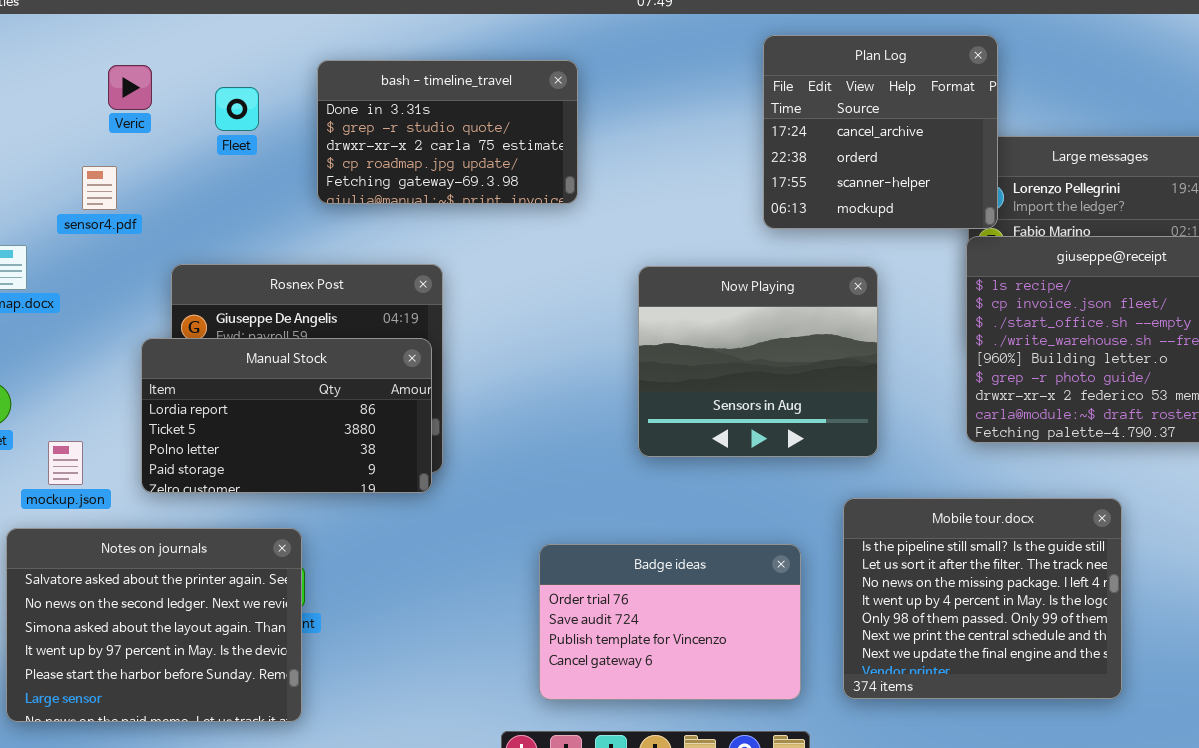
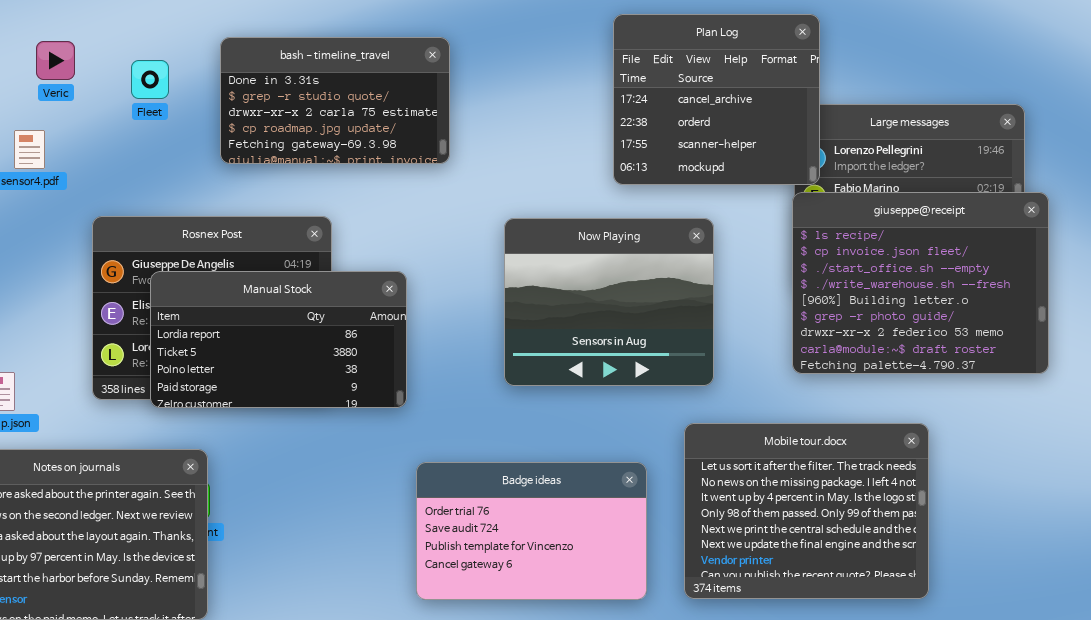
Manual Stock: [141,338,432,493] -> [150,271,407,408], moved
Mobile tour.docx: [843,498,1122,699] -> [684,423,929,599], scrolled down 1 row

